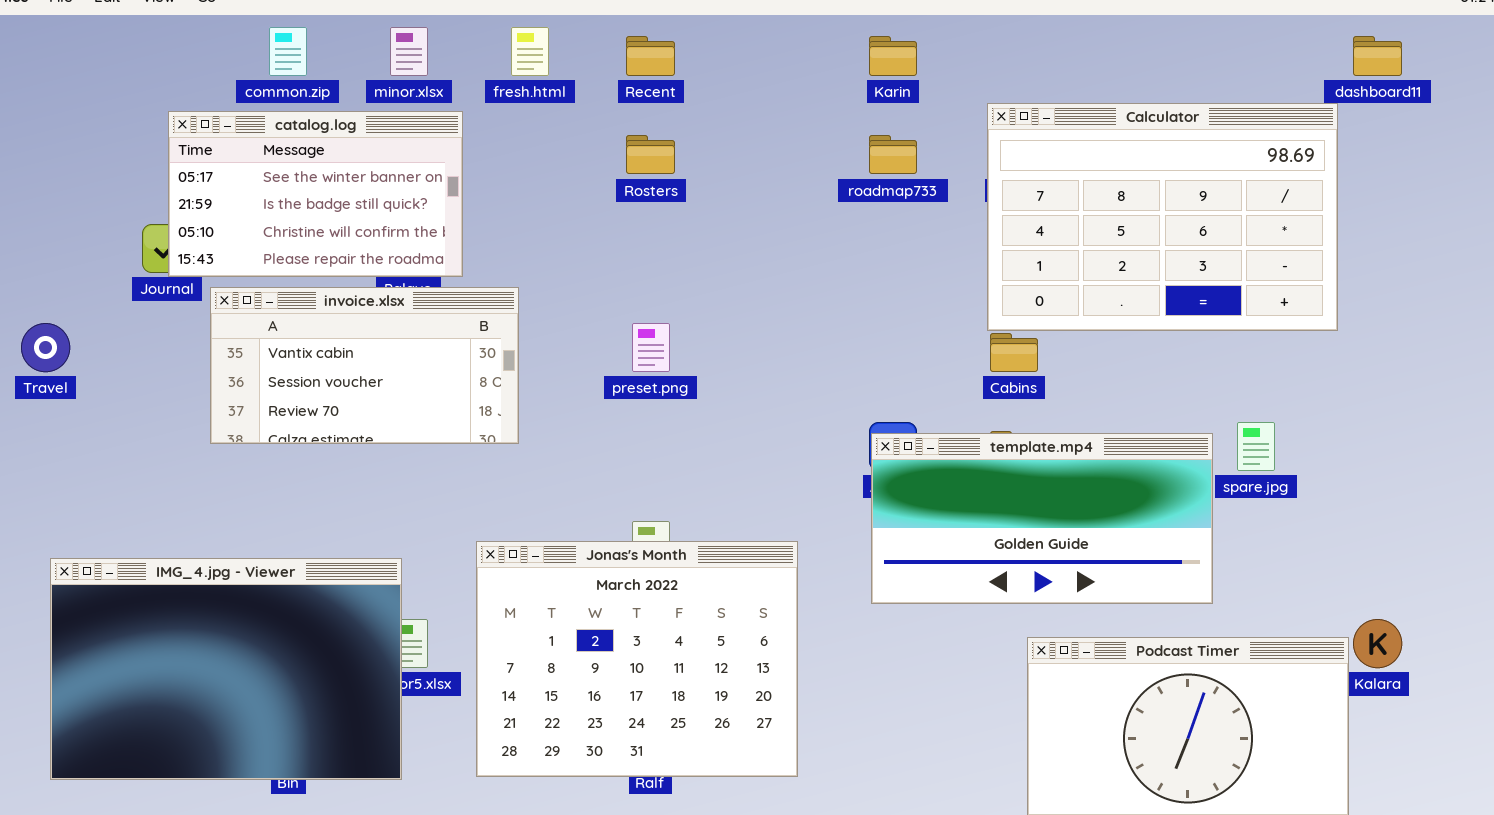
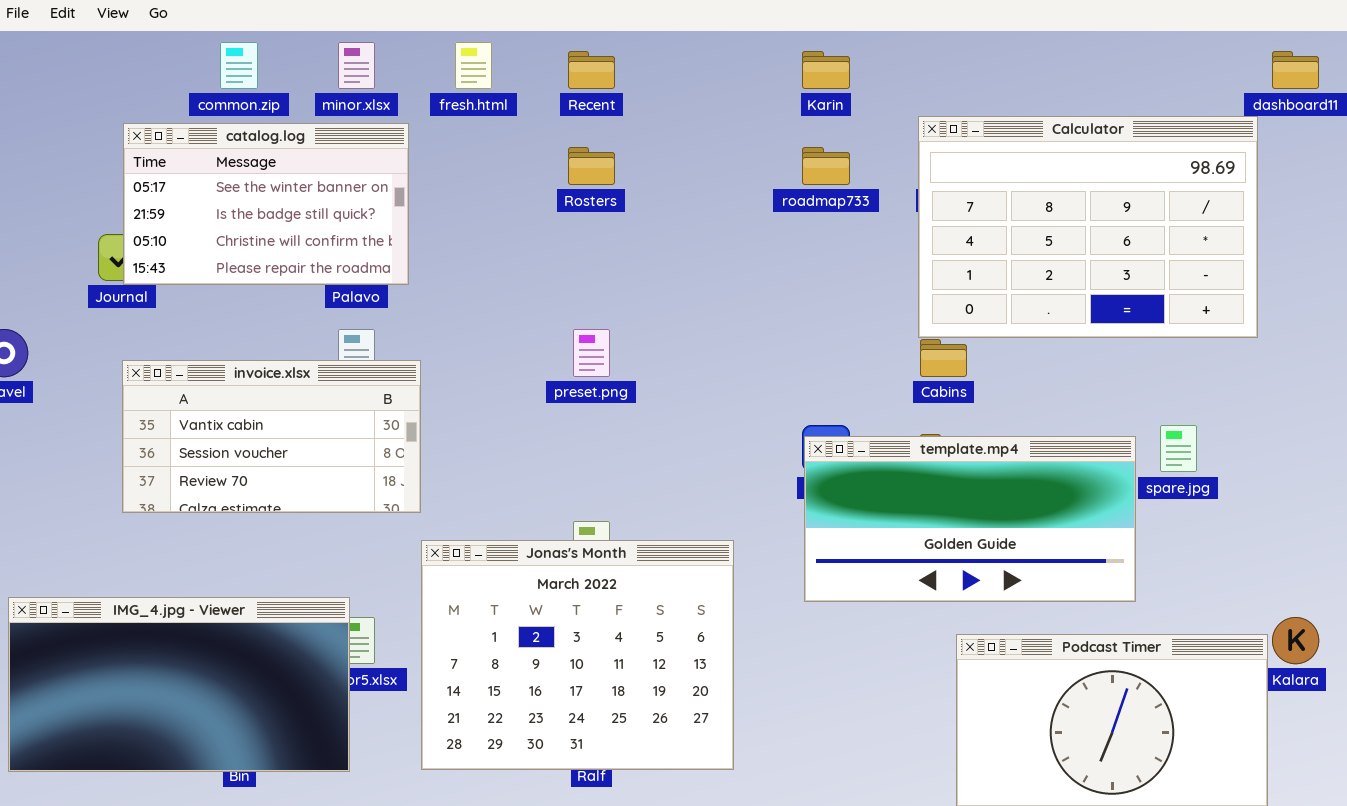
invoice.xlsx: [210,287,519,444] -> [122,360,421,513], moved
IMG_4.jpg - Viewer: [50,558,402,780] -> [8,597,350,772], resized

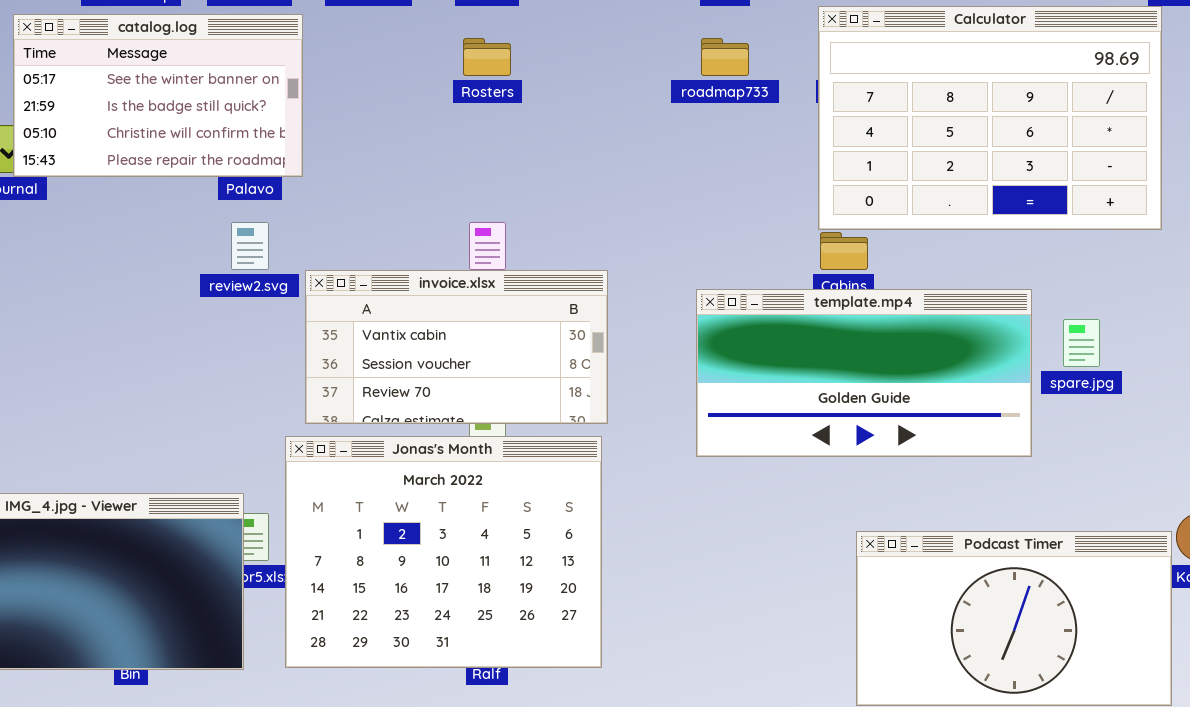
invoice.xlsx: [122,360,421,513] -> [305,270,608,424], moved
template.mp4: [804,436,1136,602] -> [696,289,1032,457], moved
Jonas's Month: [421,540,734,770] -> [285,436,602,668], moved

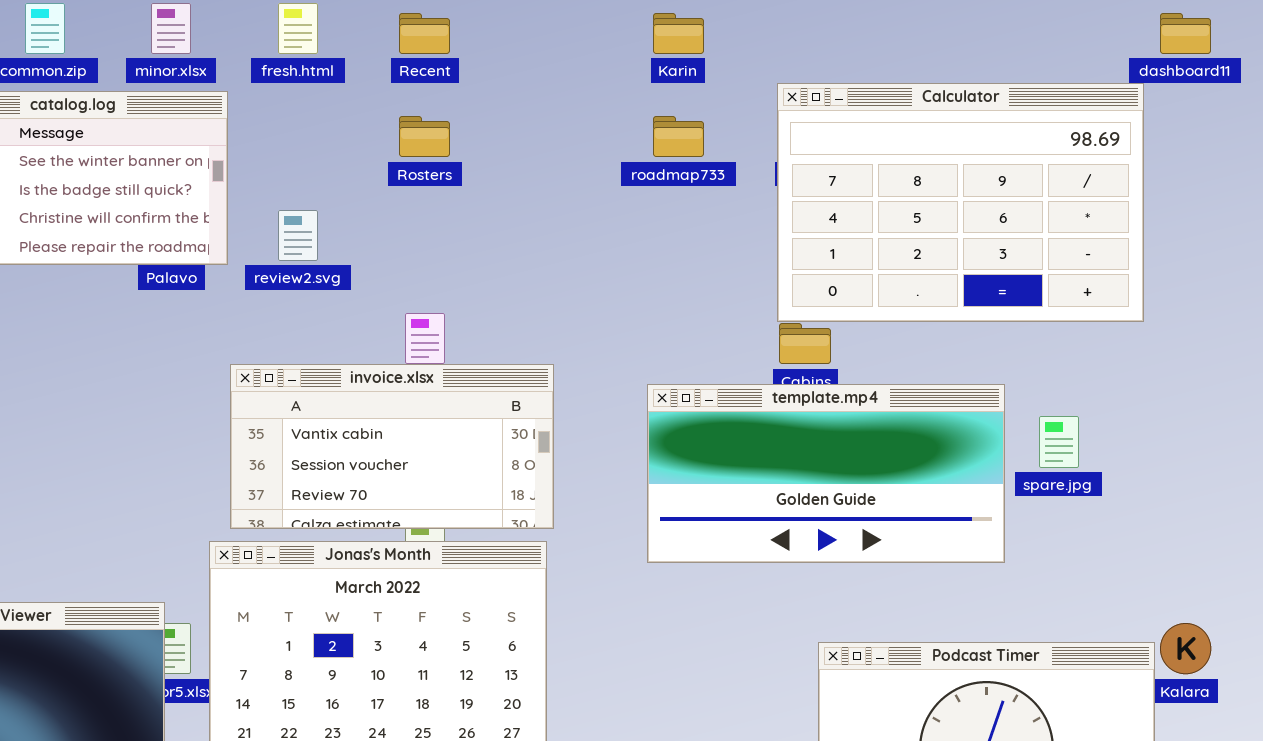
review2.svg: [231,222,269,270] -> [278,210,318,261], moved

